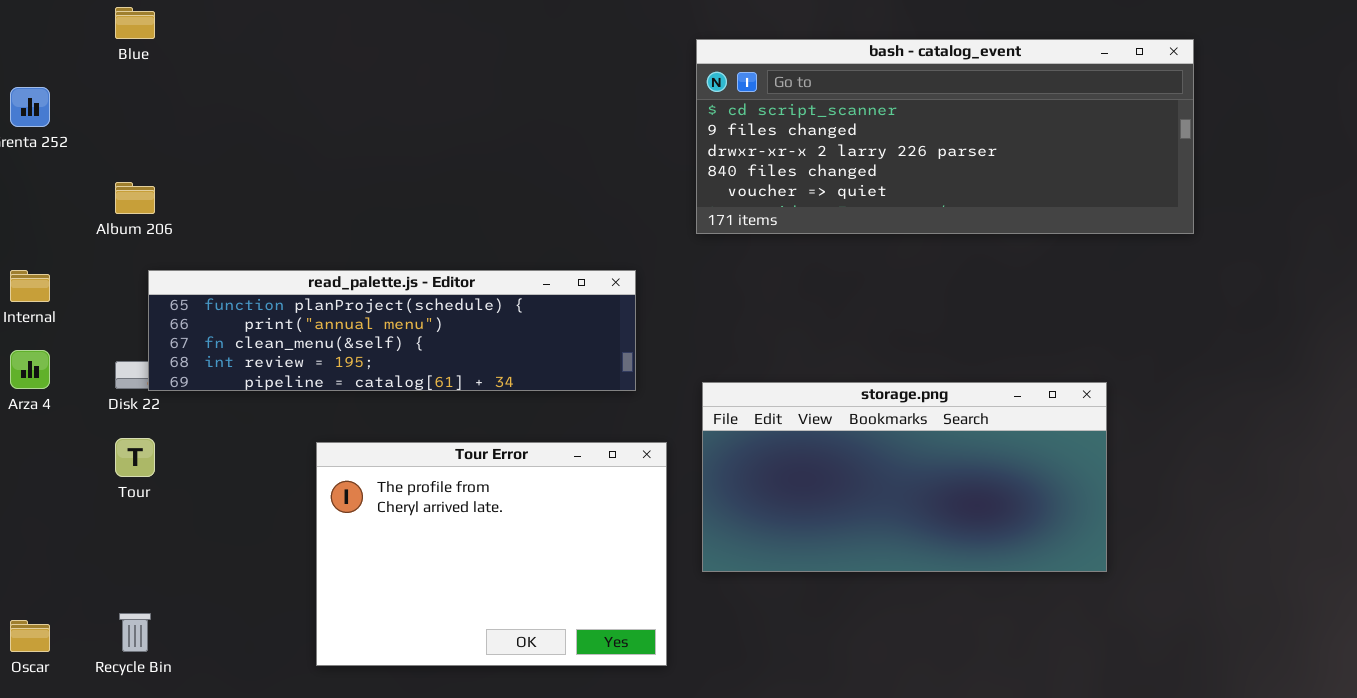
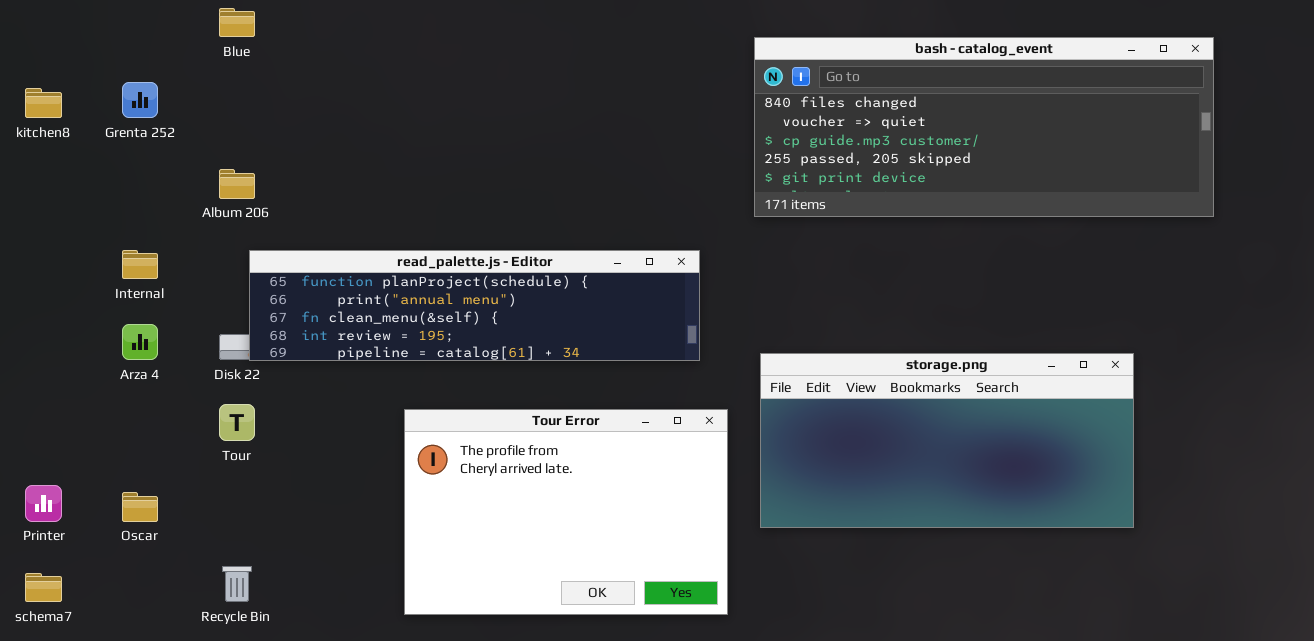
bash - catalog_event: [696,39,1194,234] -> [754,37,1214,217], scrolled down 3 rows
Oscar: [10,620,50,652] -> [122,492,158,522], moved

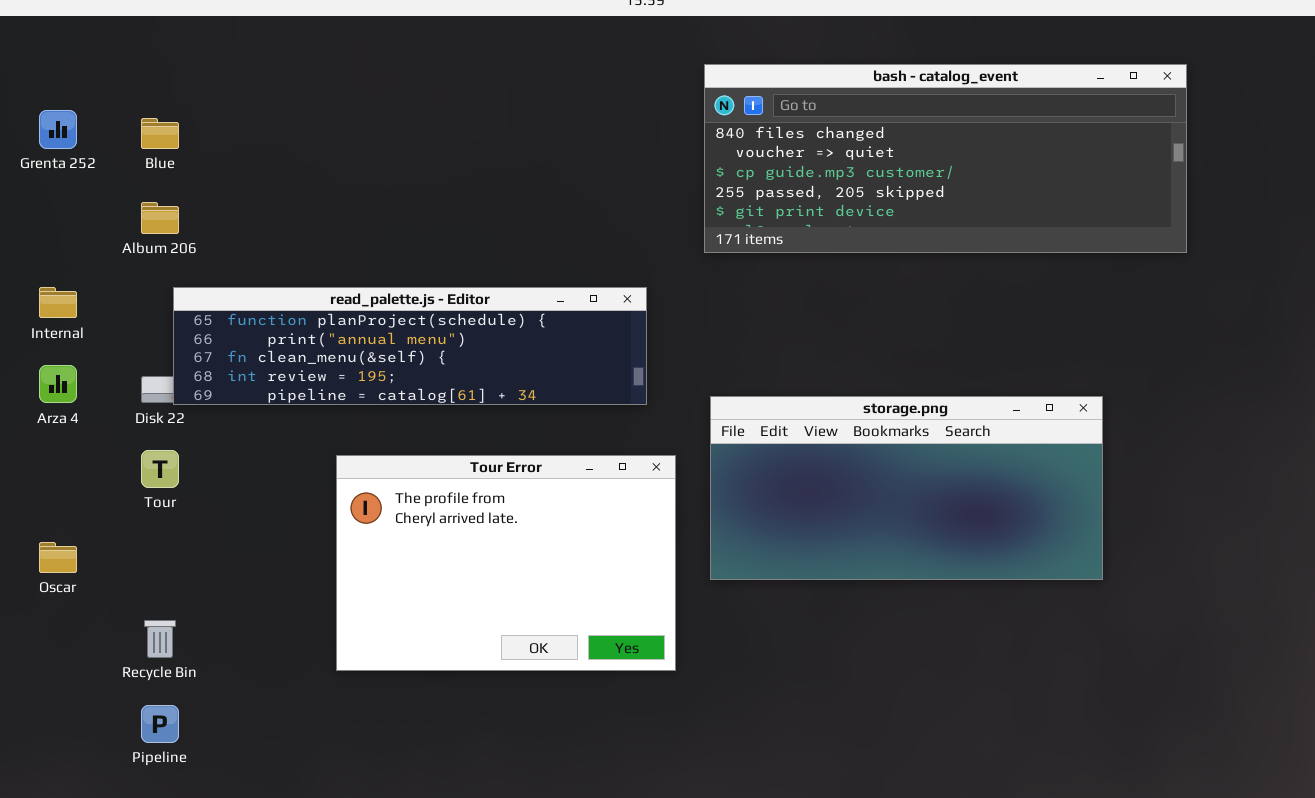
Blue: [219,8,255,37] -> [141,118,179,149], moved

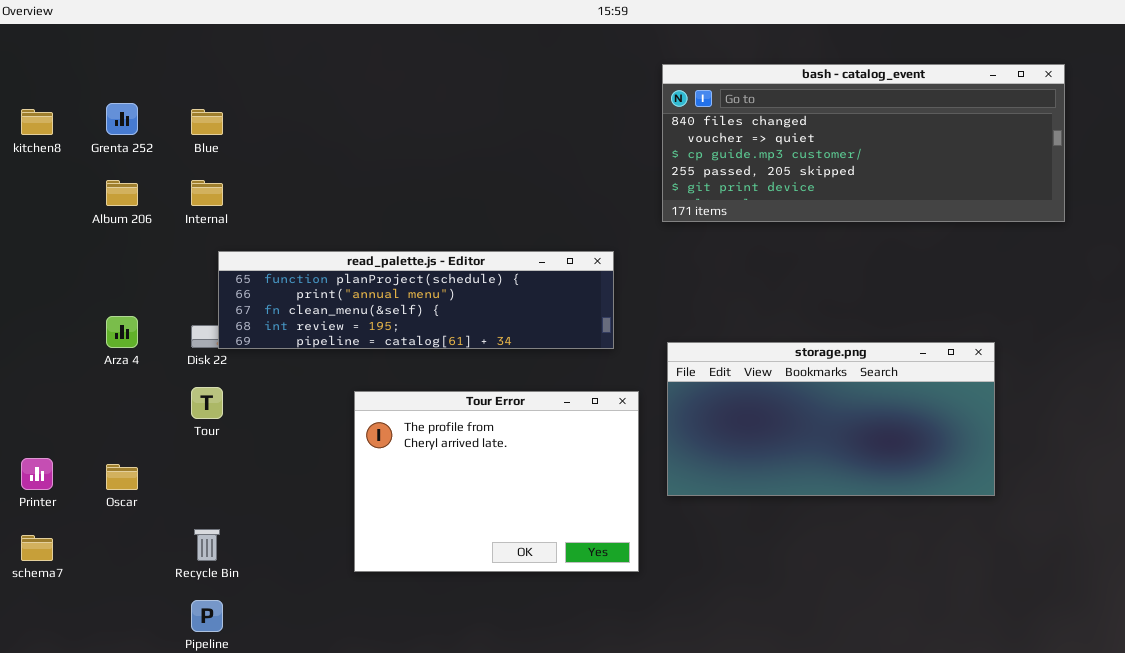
Album 206: [141,202,179,234] -> [106,180,138,206], moved
Internal: [39,287,77,318] -> [191,180,223,206], moved

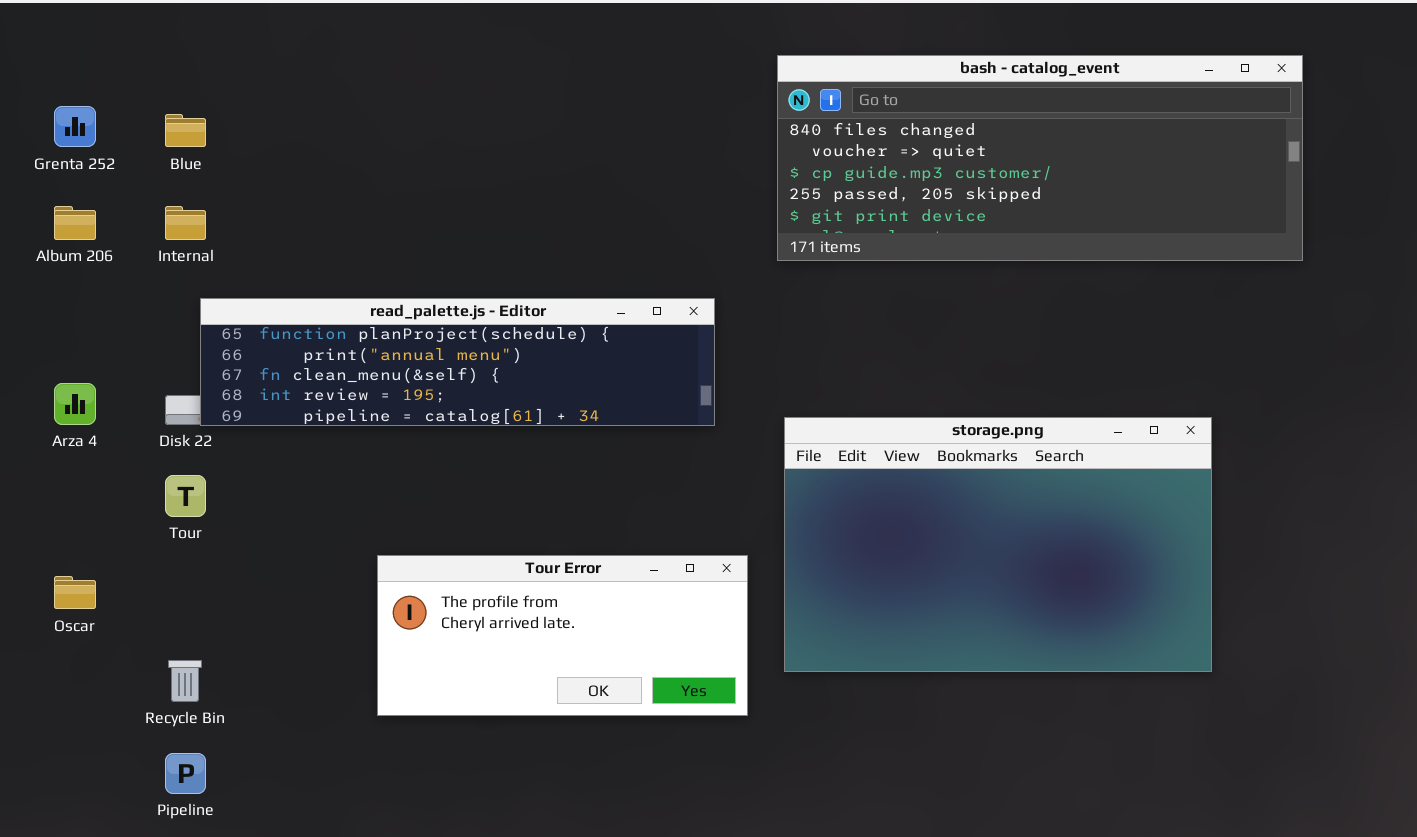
storage.png: [667,342,995,496] -> [784,417,1212,672], resized
Tour Error: [354,391,639,572] -> [377,555,748,716], resized

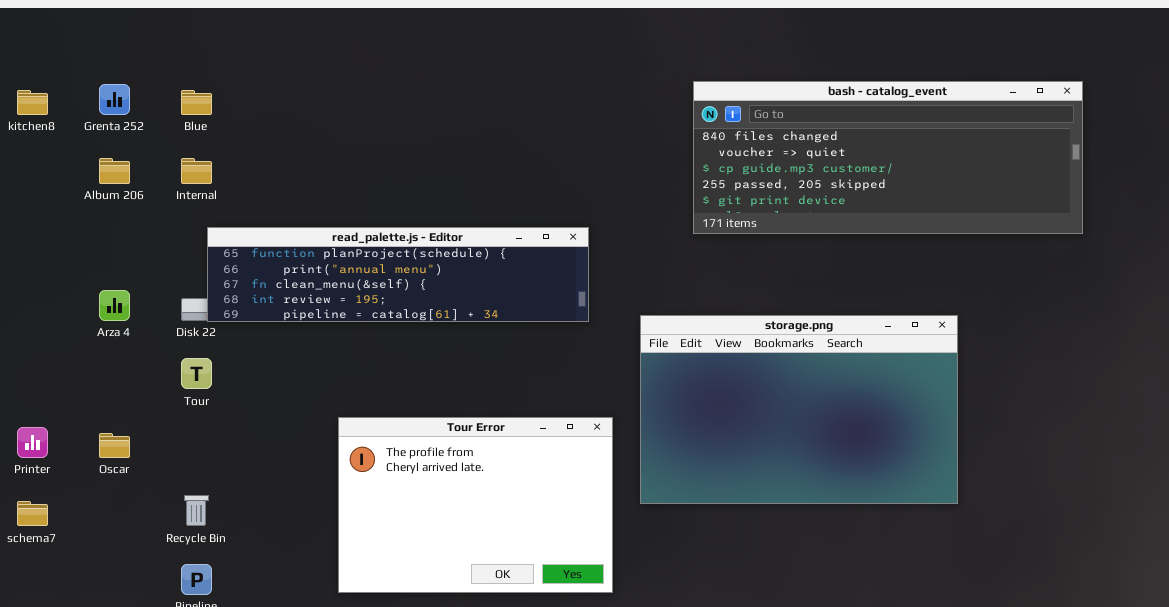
bash - catalog_event: [777,55,1303,261] -> [693,81,1083,234], moved
Tour Error: [377,555,748,716] -> [338,417,613,593], resized

